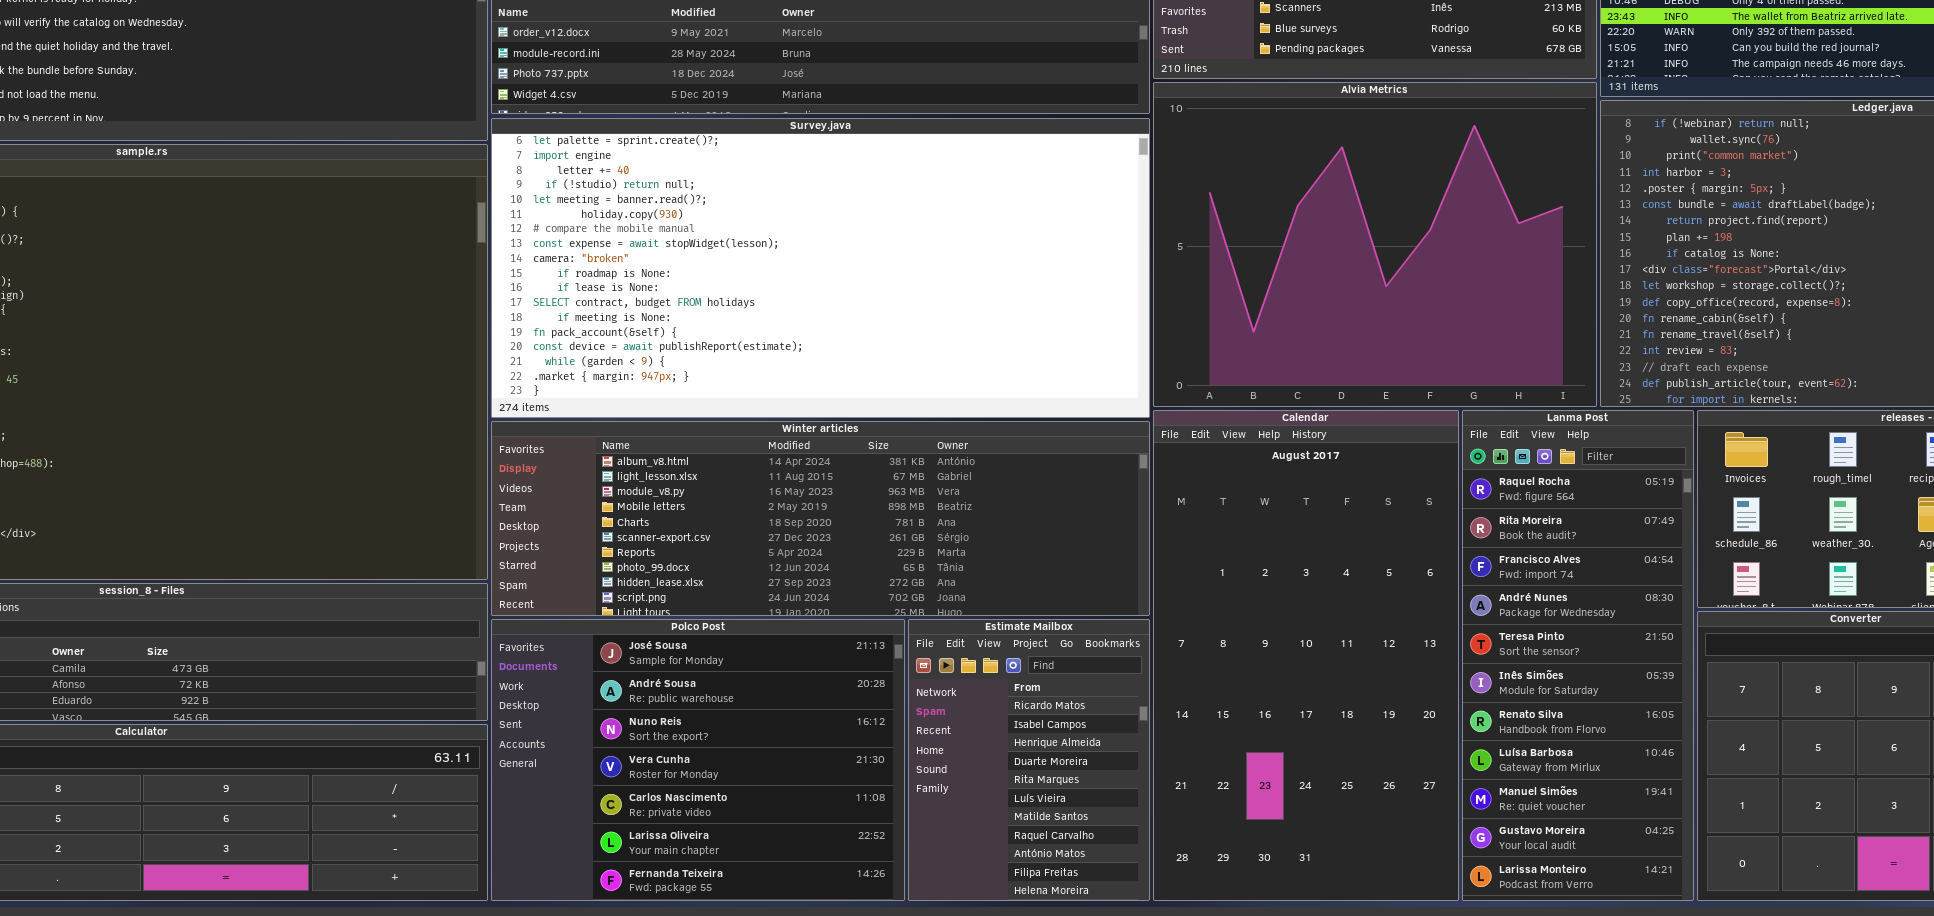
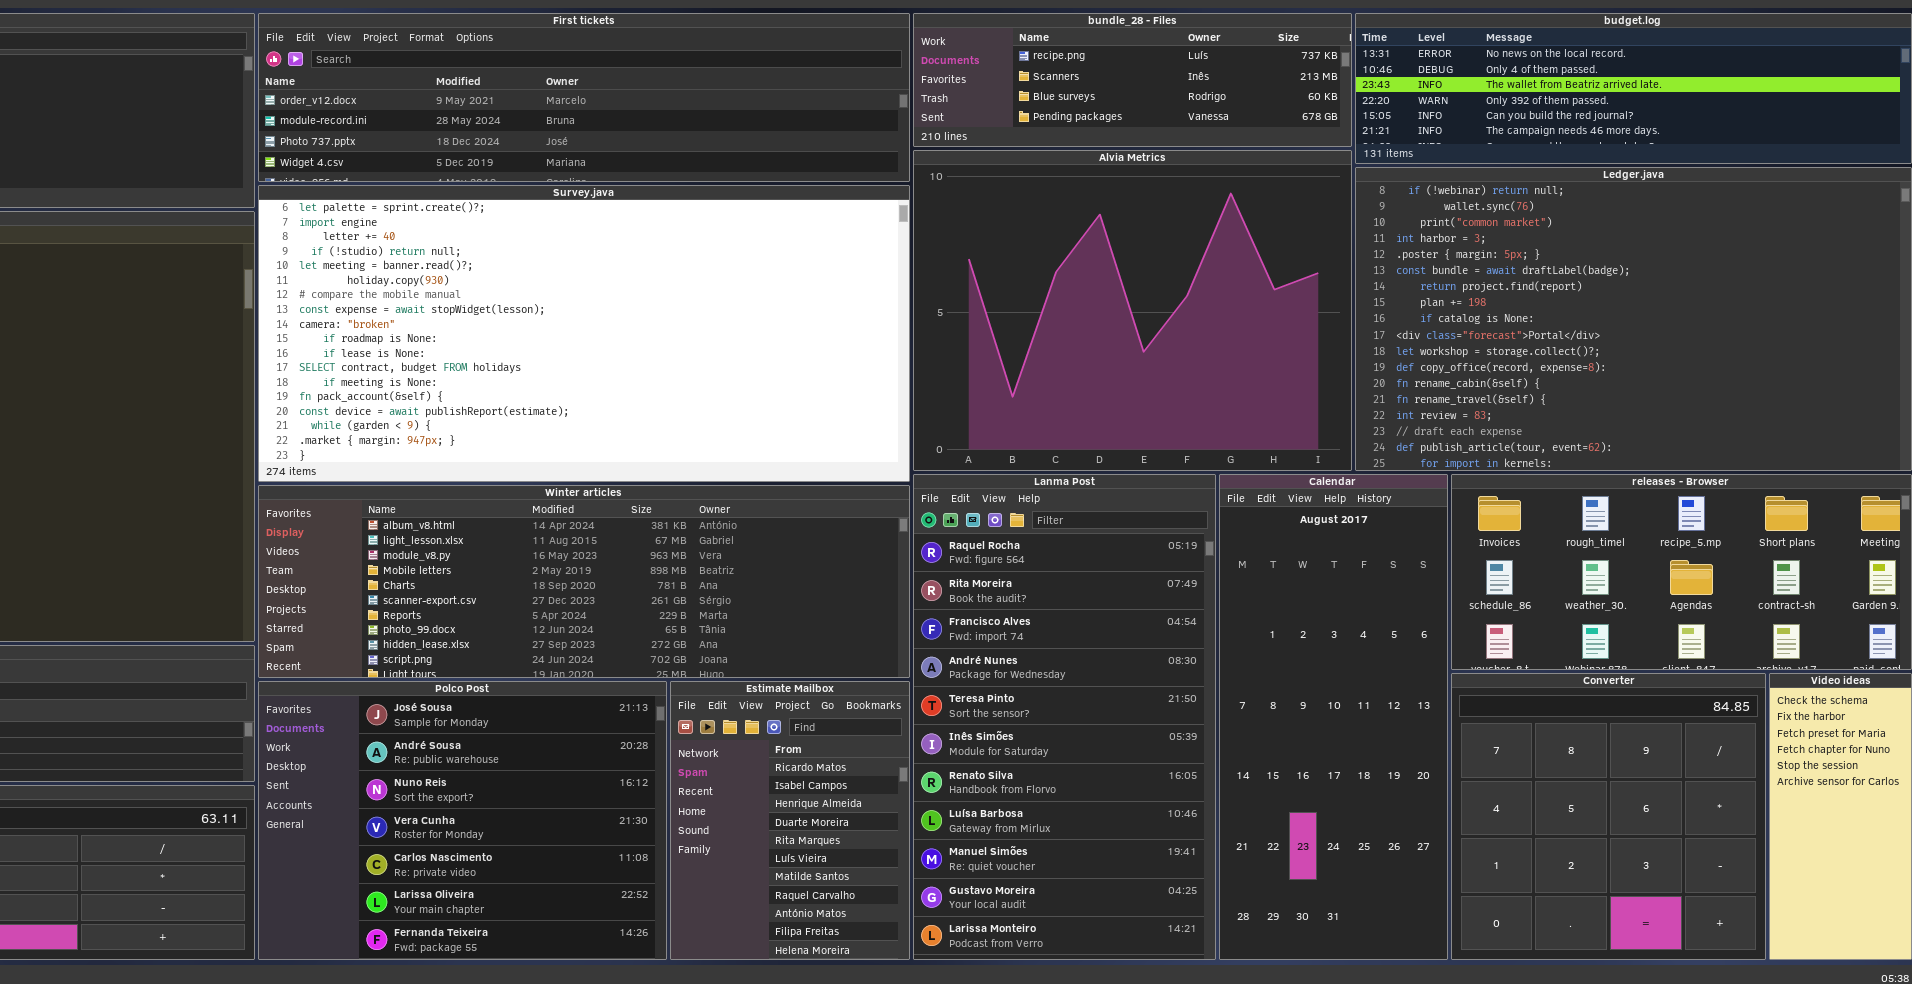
Calendar: [1153,410,1459,901] -> [1219,474,1448,960], moved, resized
Lanma Post: [1462,410,1694,901] -> [913,474,1216,960], moved, resized

